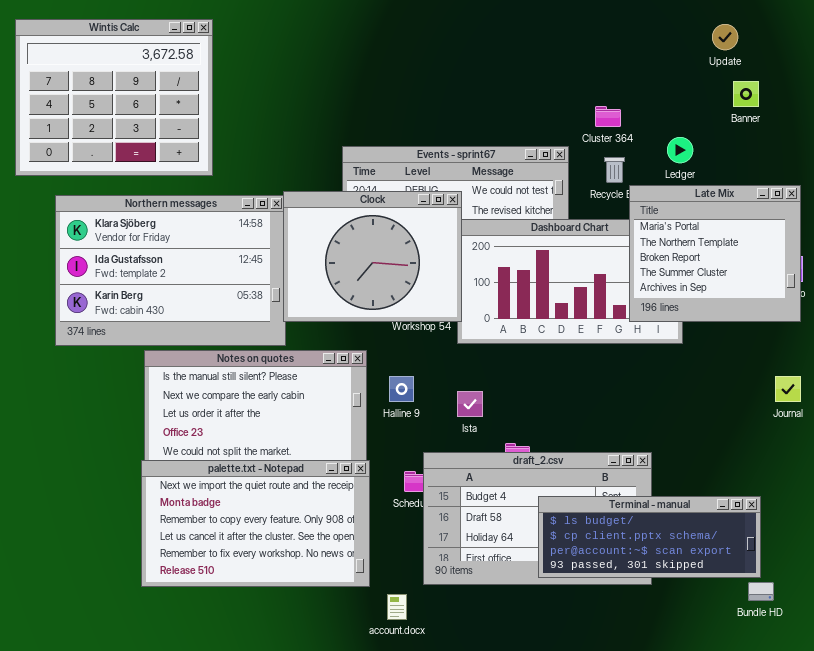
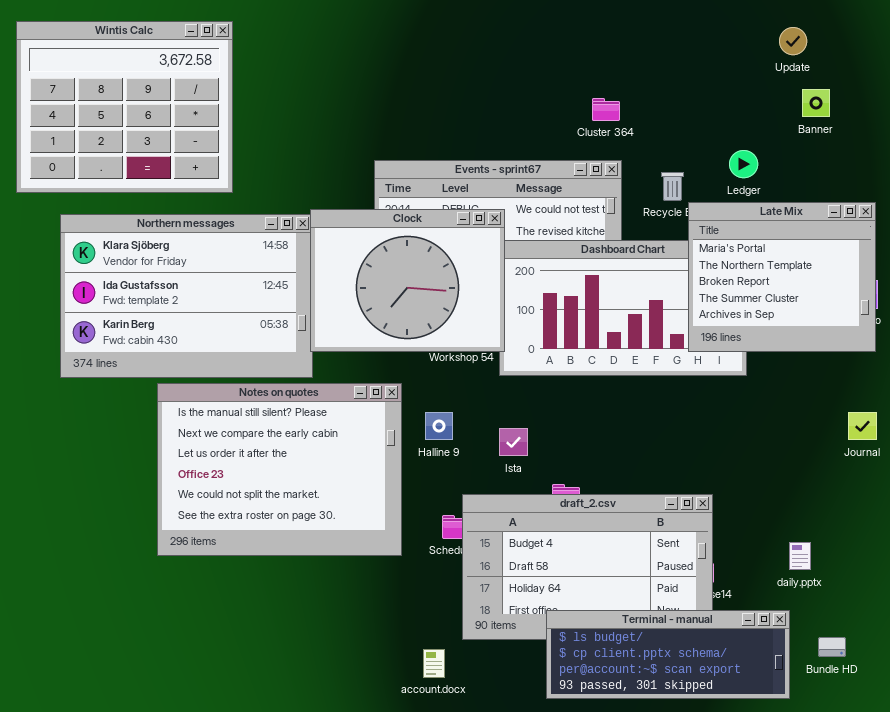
Cluster 364: [595,106,621,127] -> [592,98,620,121], moved
palette.txt - Notepad: [141,460,370,587] -> none, closed
Terminal - manual: [538,496,761,578] -> [546,610,790,699], moved

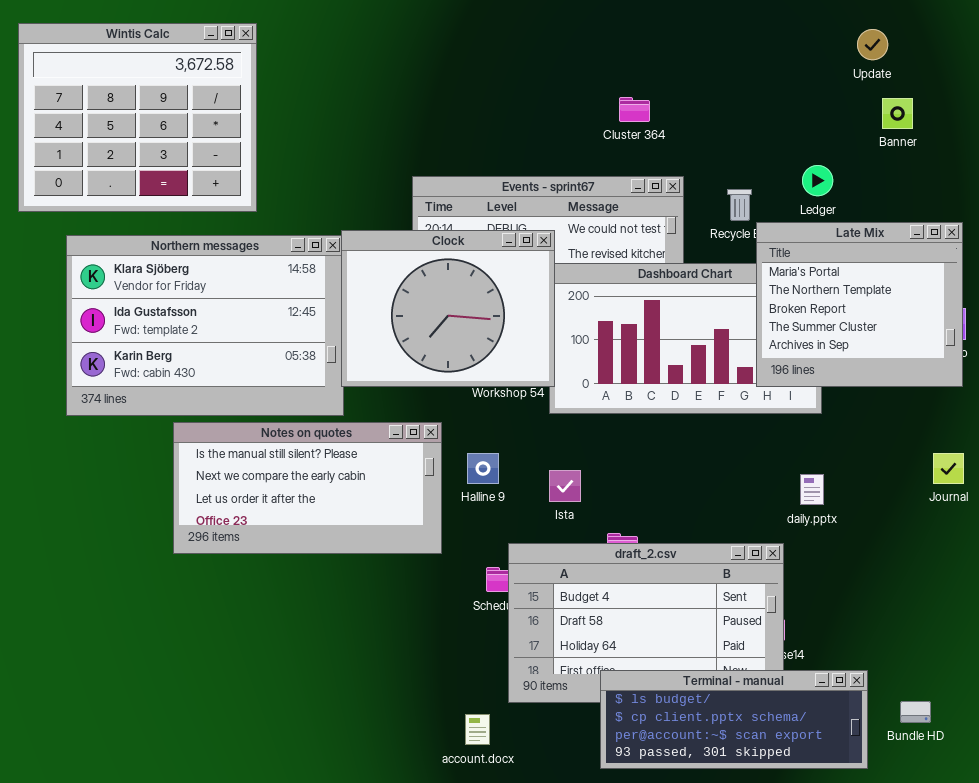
Cluster 364: [592,98,620,121] -> [619,97,650,122], moved
Notes on quotes: [157,383,402,556] -> [173,422,442,554], resized
daily.pptx: [789,542,811,570] -> [800,474,824,505], moved

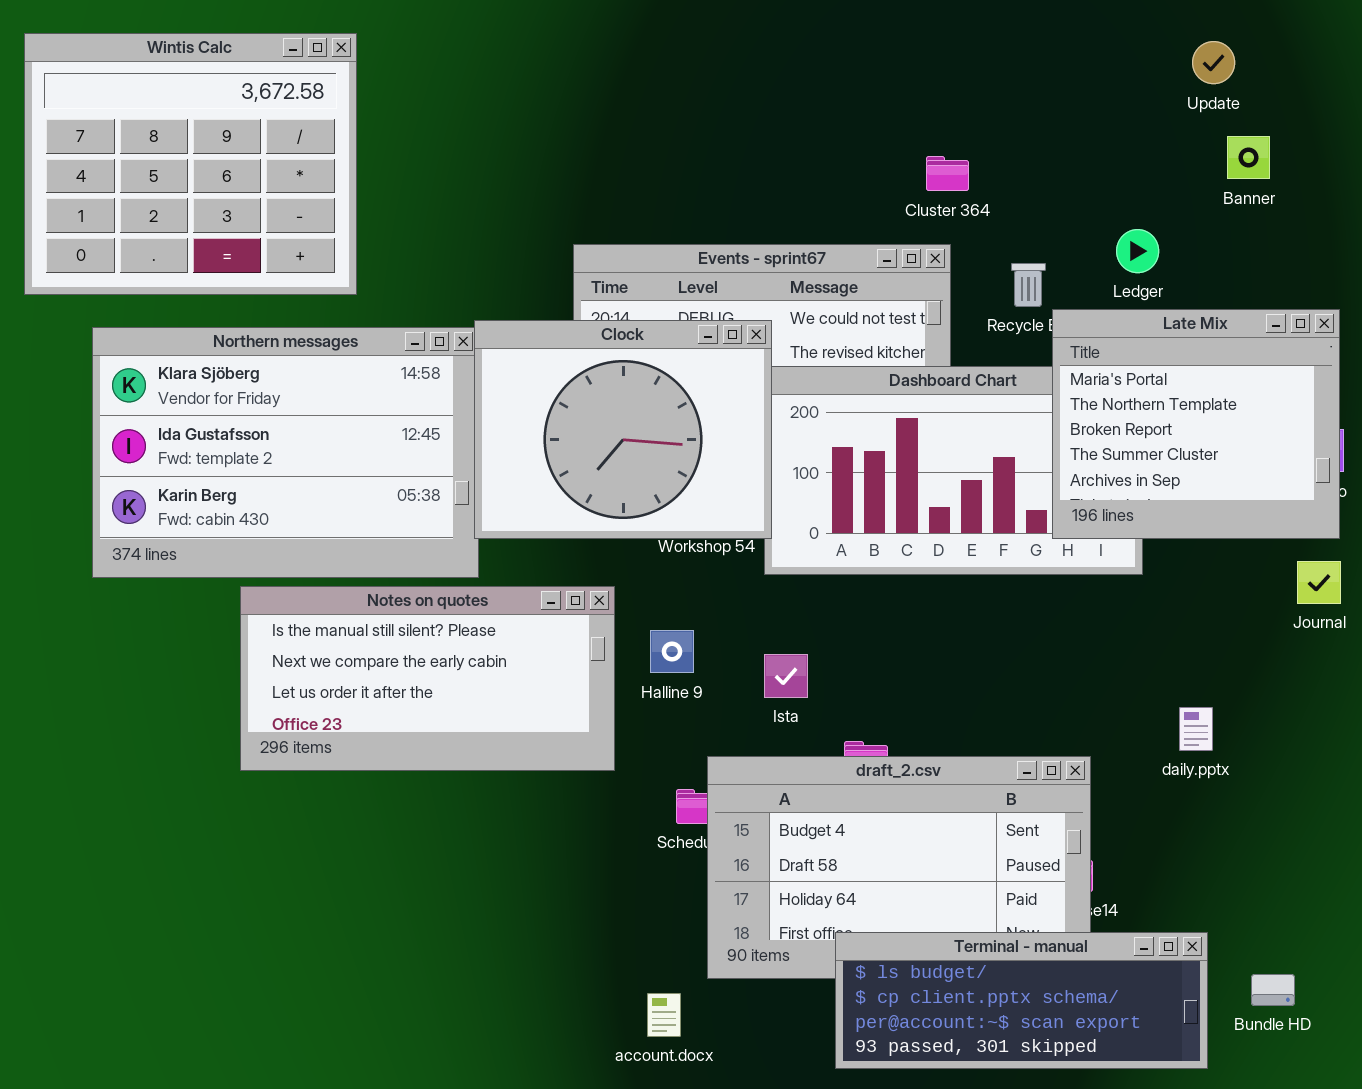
Cluster 364: [619,97,650,122] -> [926,156,969,191], moved
Journal: [933,453,964,484] -> [1297,561,1341,604], moved
daily.pptx: [800,474,824,505] -> [1179,707,1213,751], moved

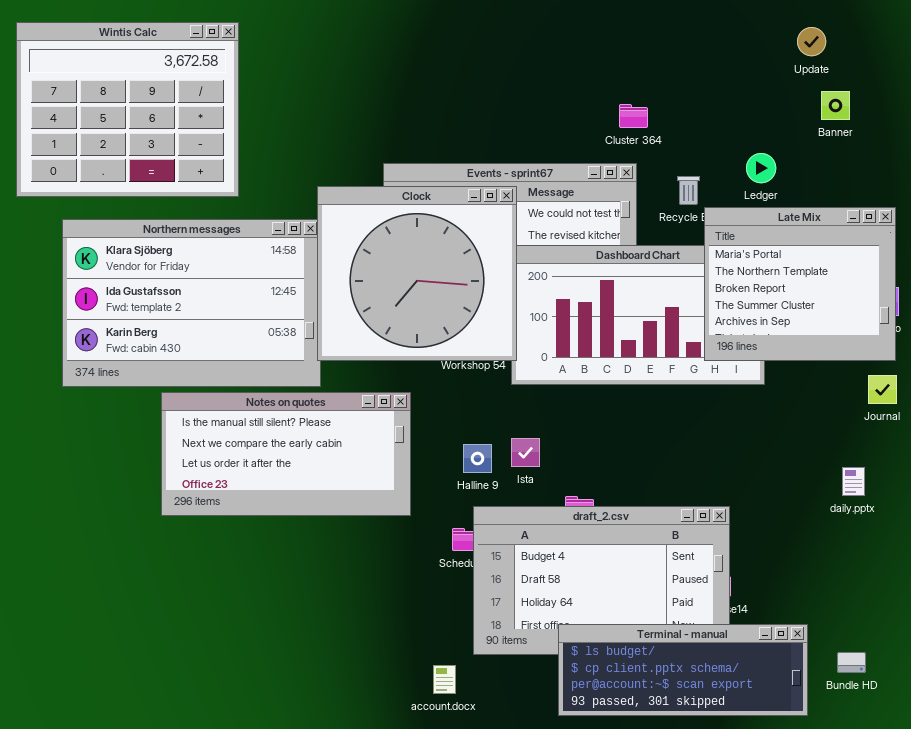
Clock: [474,320,772,539] -> [317,186,517,361], resized
Halline 9: [650,630,694,673] -> [463,444,492,473], moved
daily.pptx: [1179,707,1213,751] -> [842,467,865,496], moved

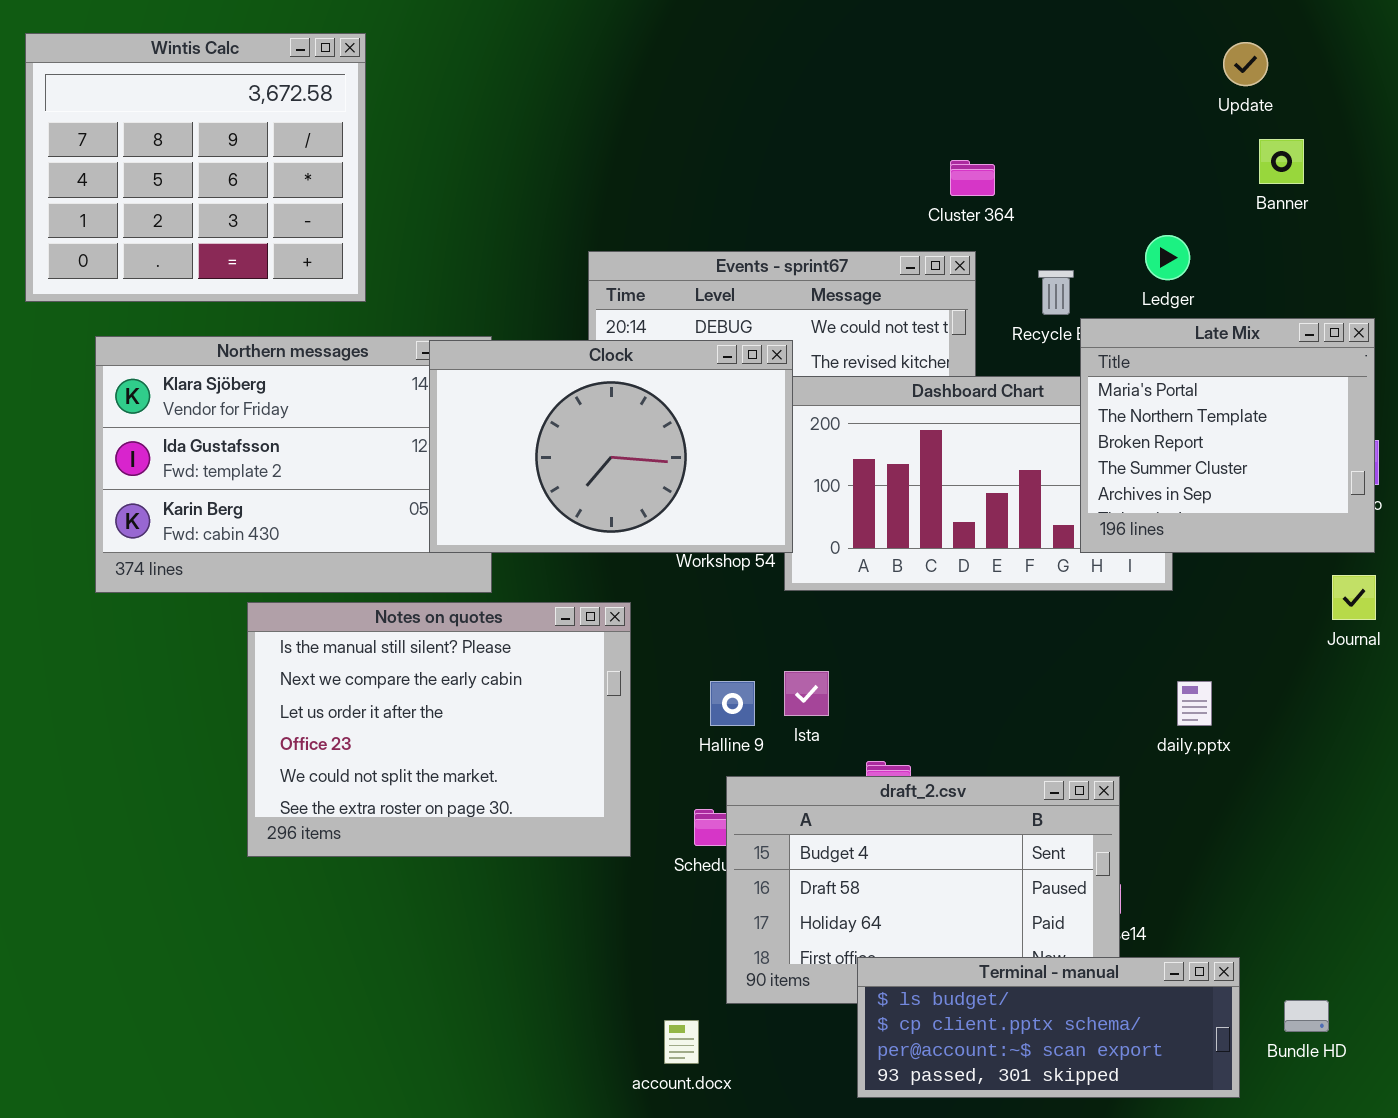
Clock: [317,186,517,361] -> [429,340,793,553], resized
Notes on quotes: [161,392,411,516] -> [247,602,631,857], resized
daily.pptx: [842,467,865,496] -> [1177,681,1212,726], moved

